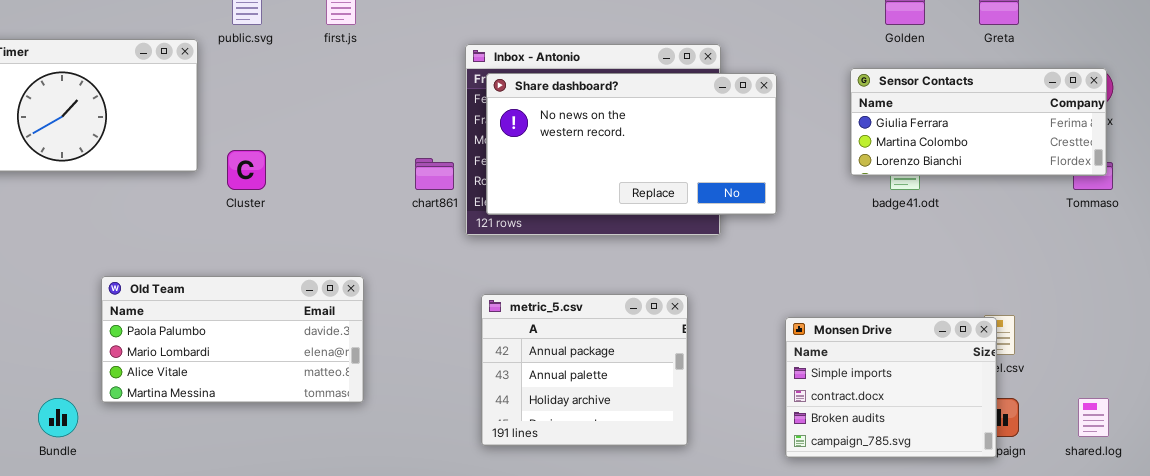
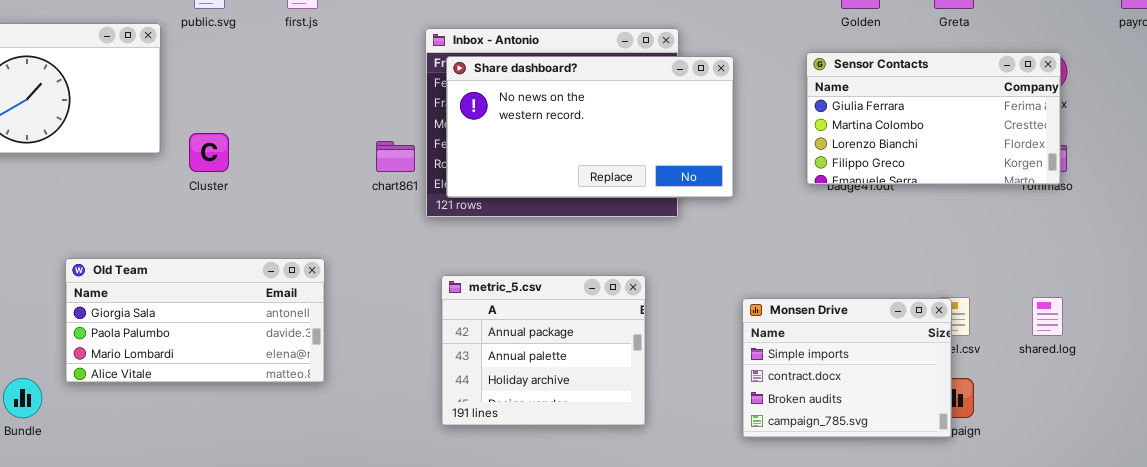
Sensor Contacts: [850,68,1107,176] -> [806,52,1061,185], resized
Old Team: [101,276,364,403] -> [65,258,325,383], scrolled up 1 row
shared.log: [1078,398,1109,437] -> [1032,297,1063,336], moved

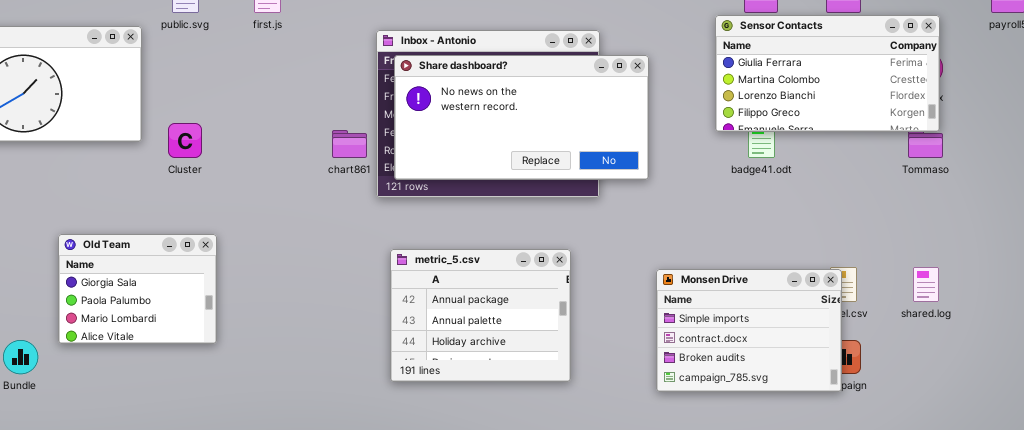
Sensor Contacts: [806,52,1061,185] -> [715,15,940,132], moved
Old Team: [65,258,325,383] -> [58,234,217,344], resized

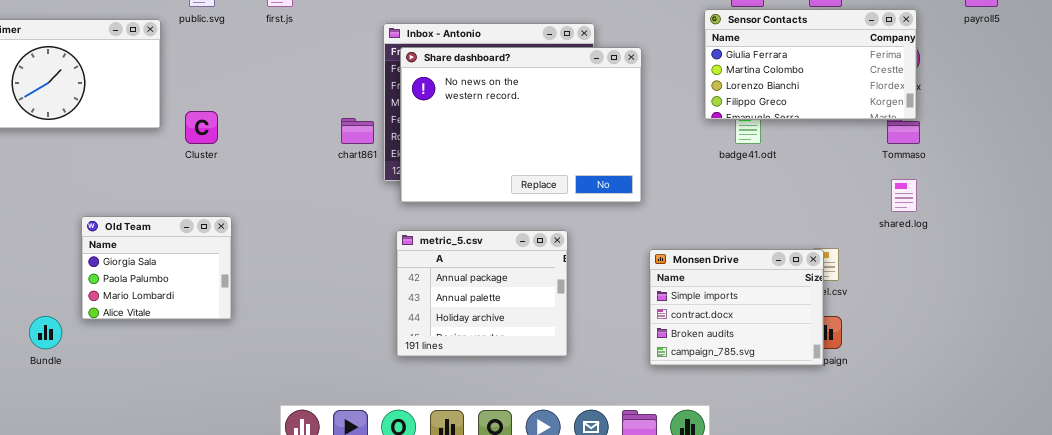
Share dashboard?: [394,55,649,180] -> [400,47,642,203], resized
shared.log: [913,267,939,302] -> [891,179,917,212], moved

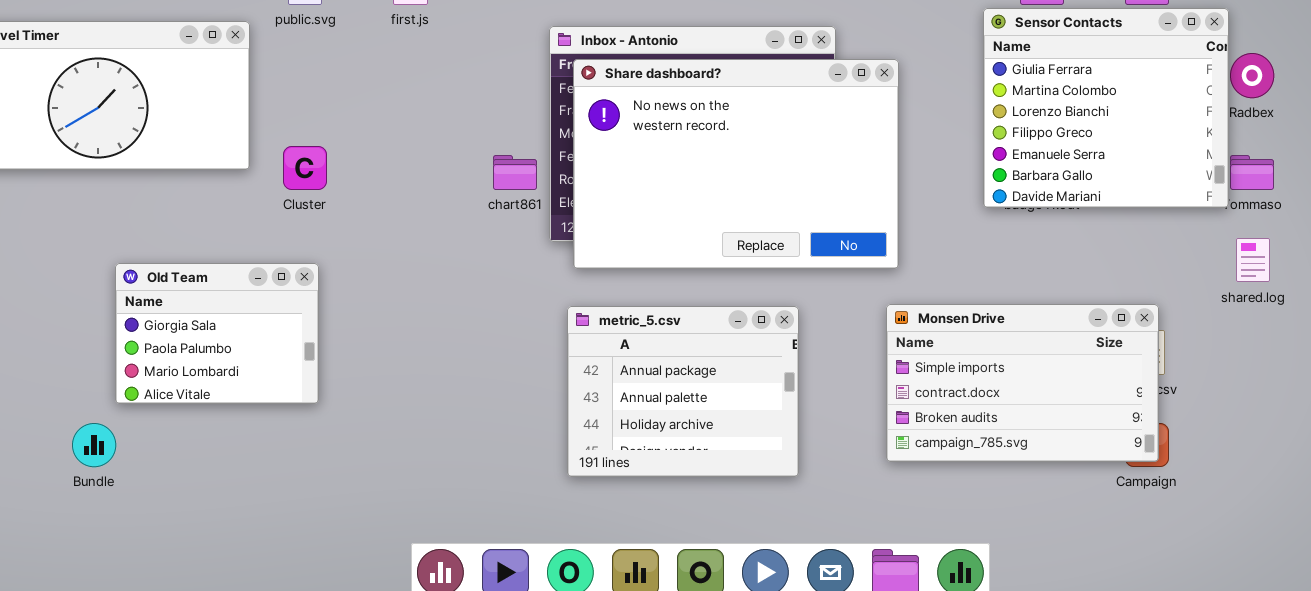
Sensor Contacts: [704,9,917,120] -> [983,8,1229,208], resized
Old Team: [81,216,232,320] -> [115,263,319,404], moved
Monsen Drive: [649,249,824,366] -> [886,304,1159,462], moved, resized

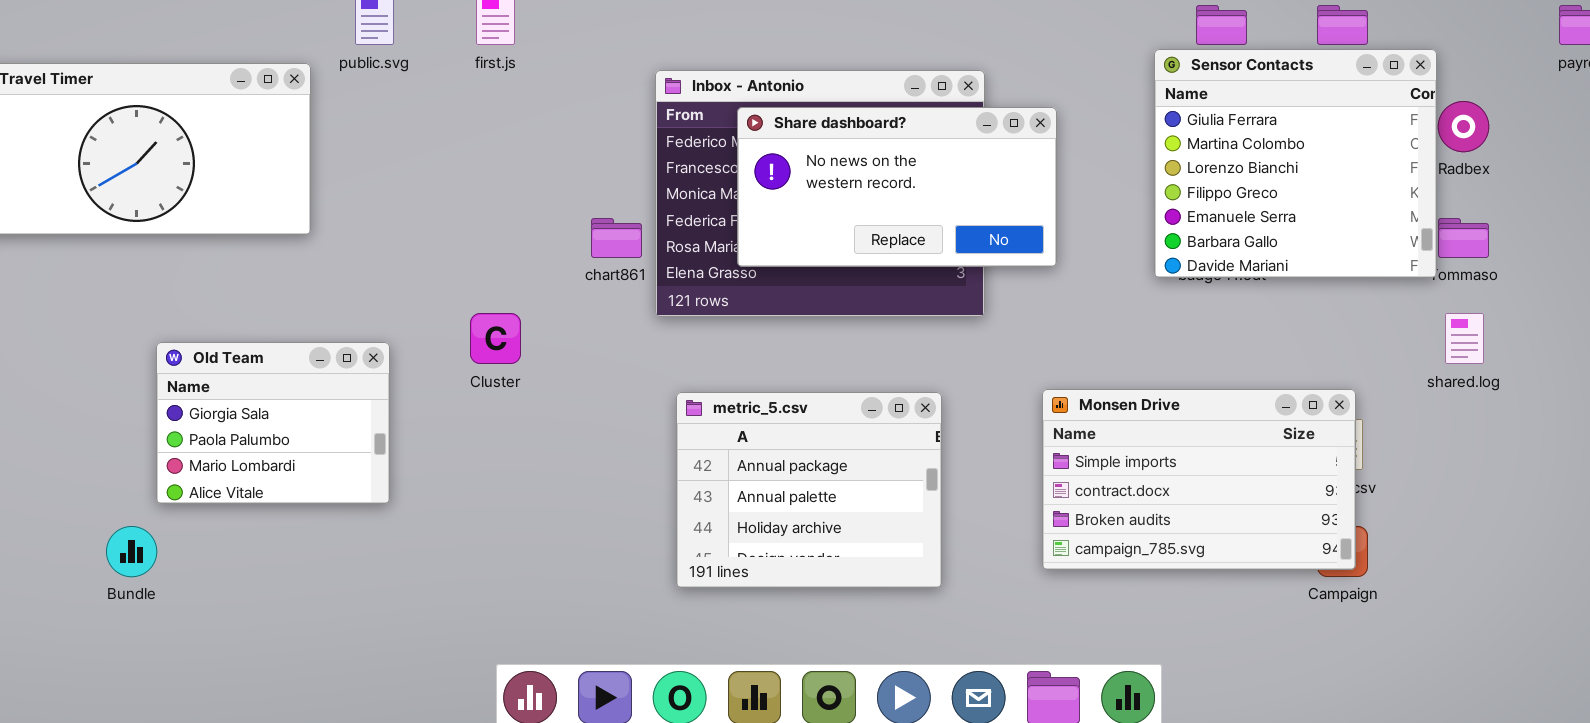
Share dashboard?: [573,59,899,269] -> [737,107,1057,267], resized
Cluster: [283,146,327,190] -> [470,313,521,364], moved

